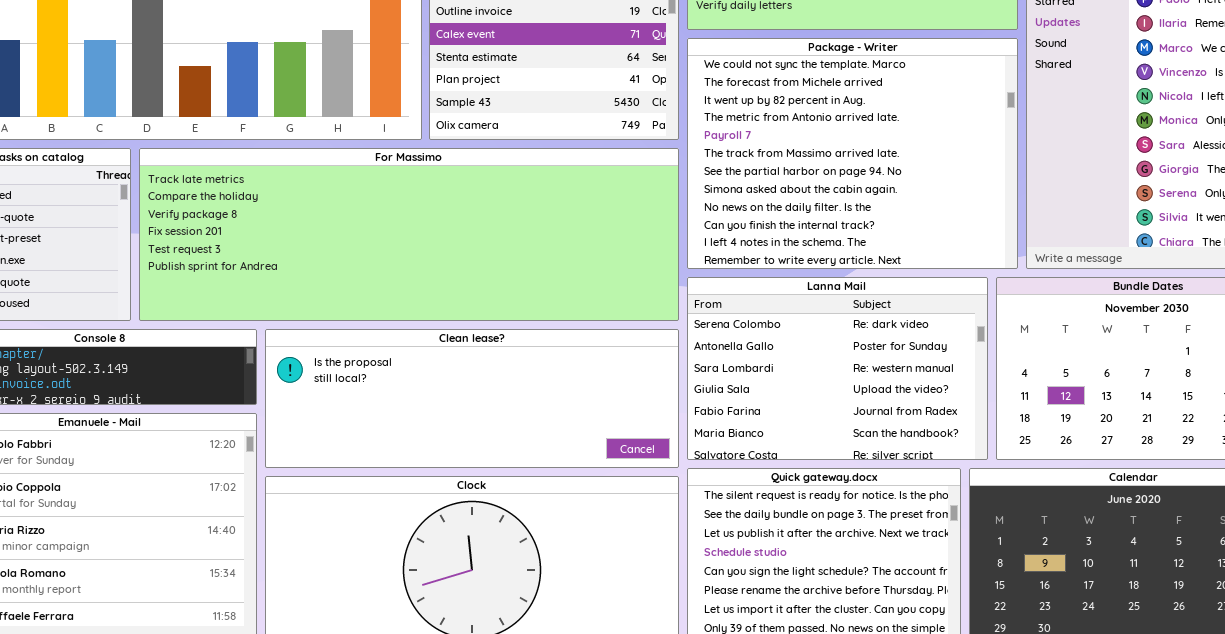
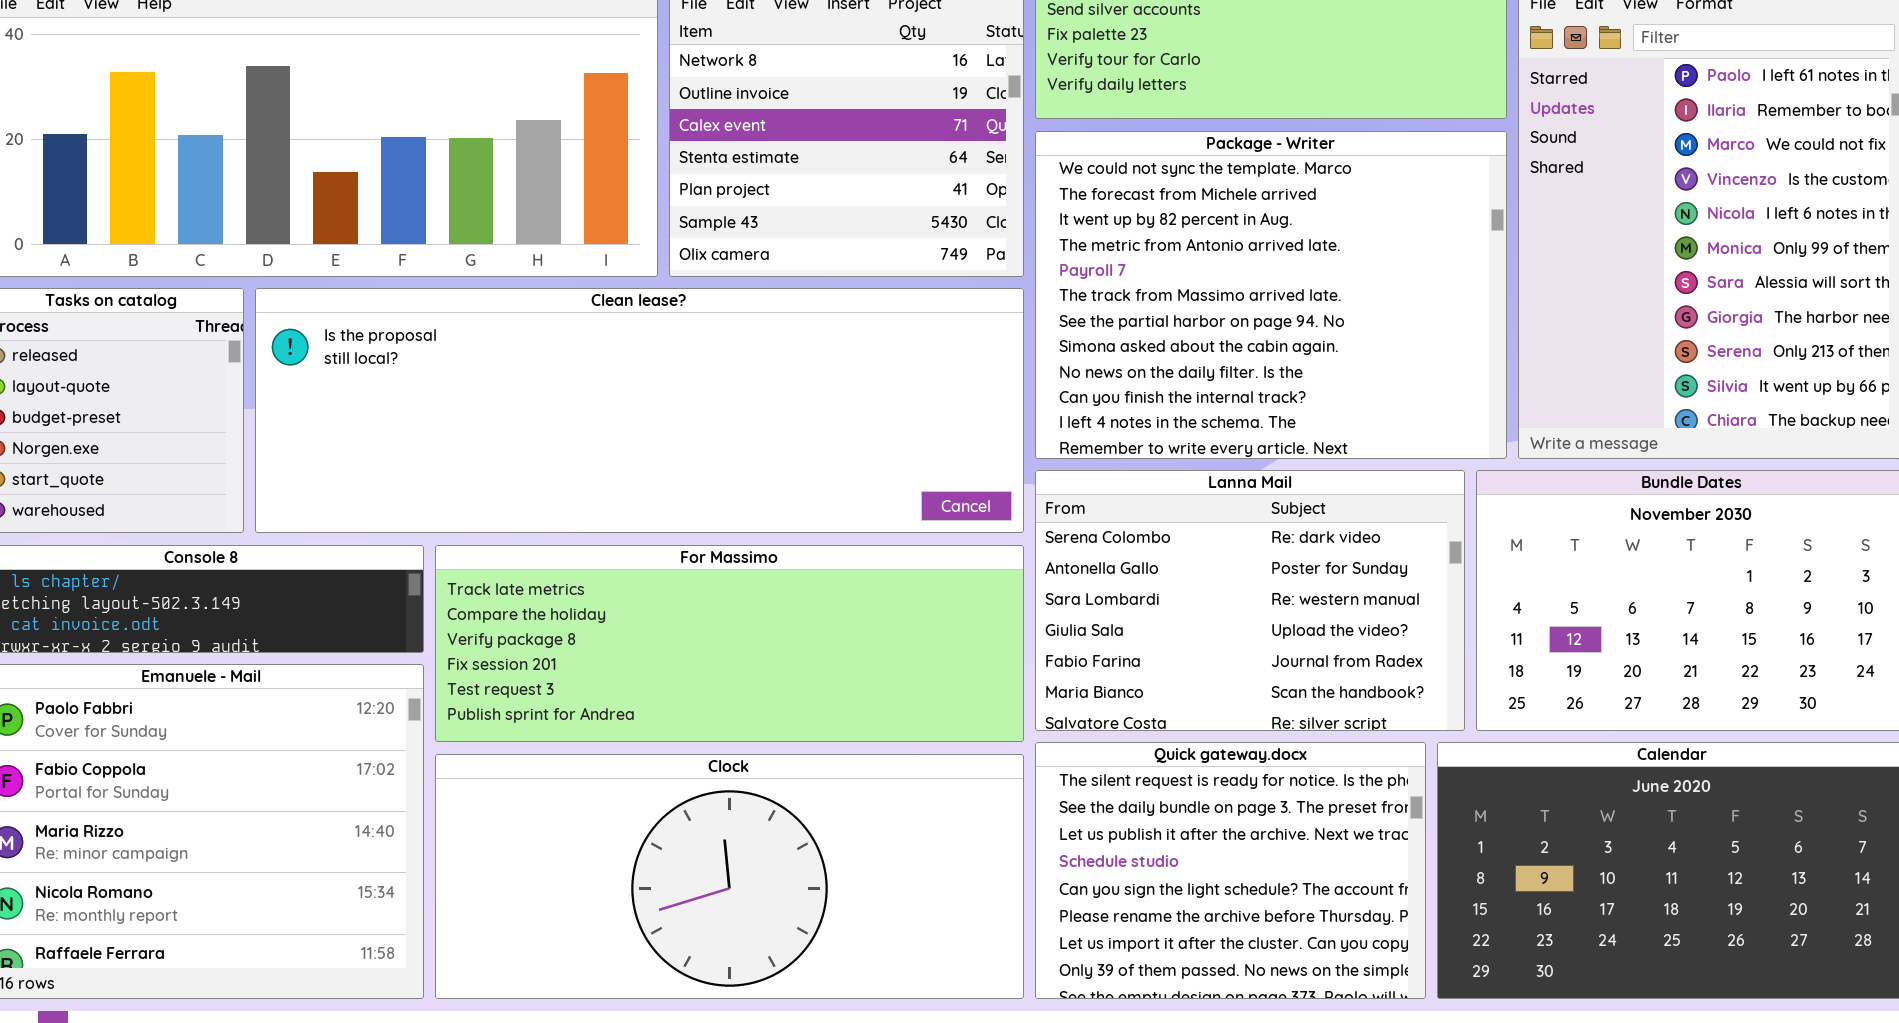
For Massimo: [139,148,679,321] -> [435,545,1024,742], moved, resized
Clean lease?: [265,329,679,468] -> [255,288,1024,533], moved, resized

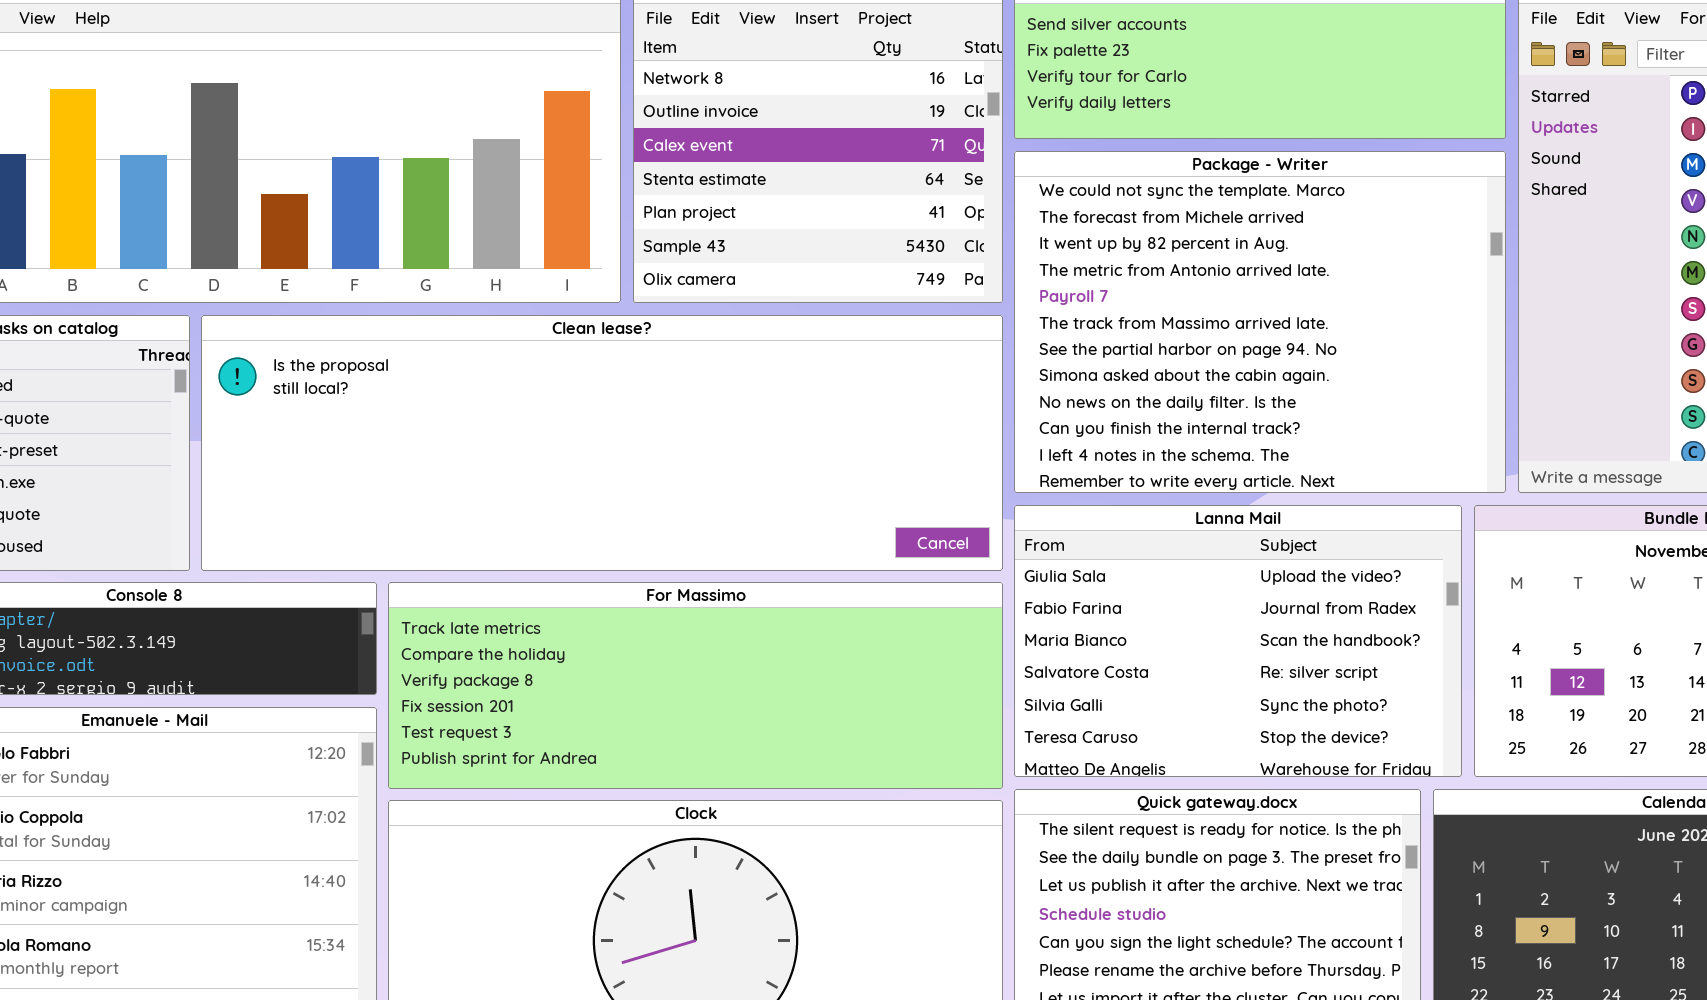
Lanna Mail: [1035,470,1465,731] -> [1014,505,1462,777], scrolled down 3 rows

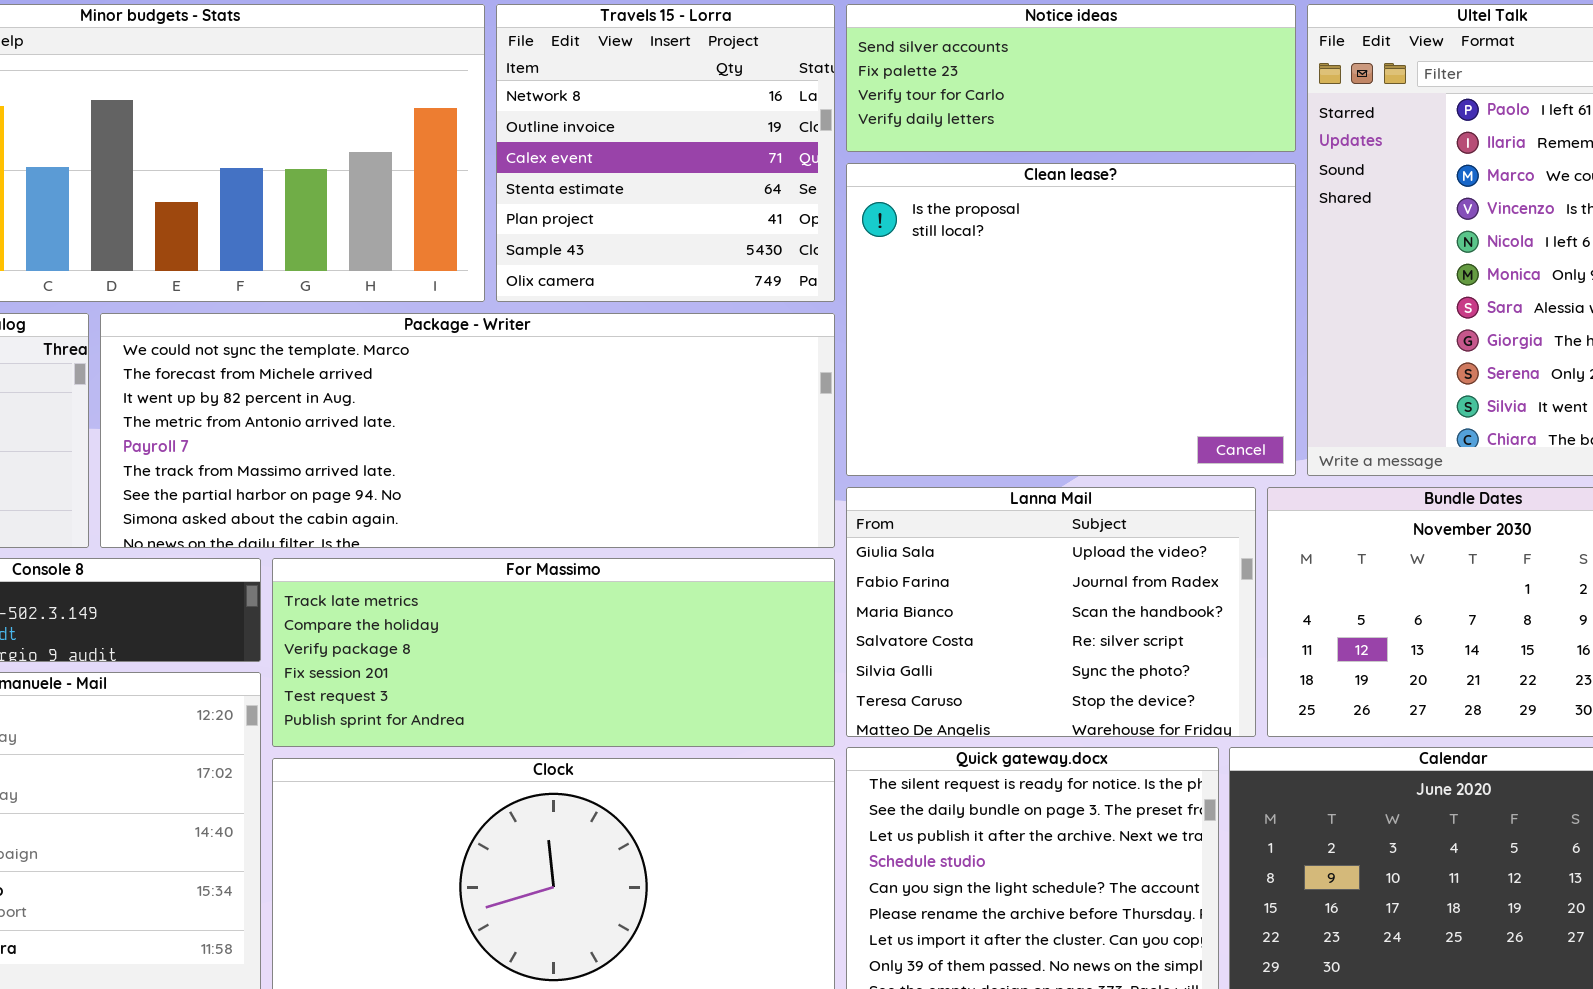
Package - Writer: [1014,151,1506,493] -> [100,313,835,548], moved, resized
Clean lease?: [201,315,1003,571] -> [846,163,1296,476], moved, resized

